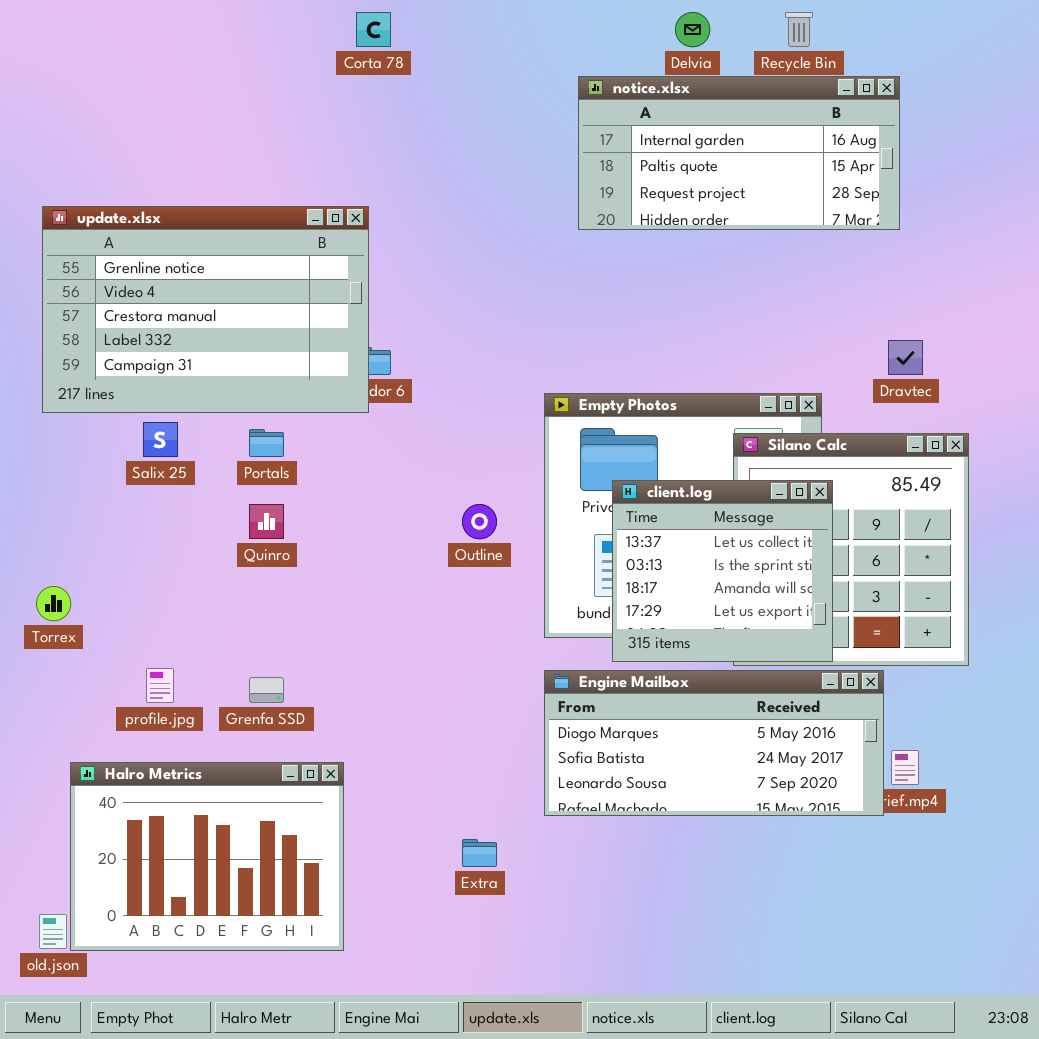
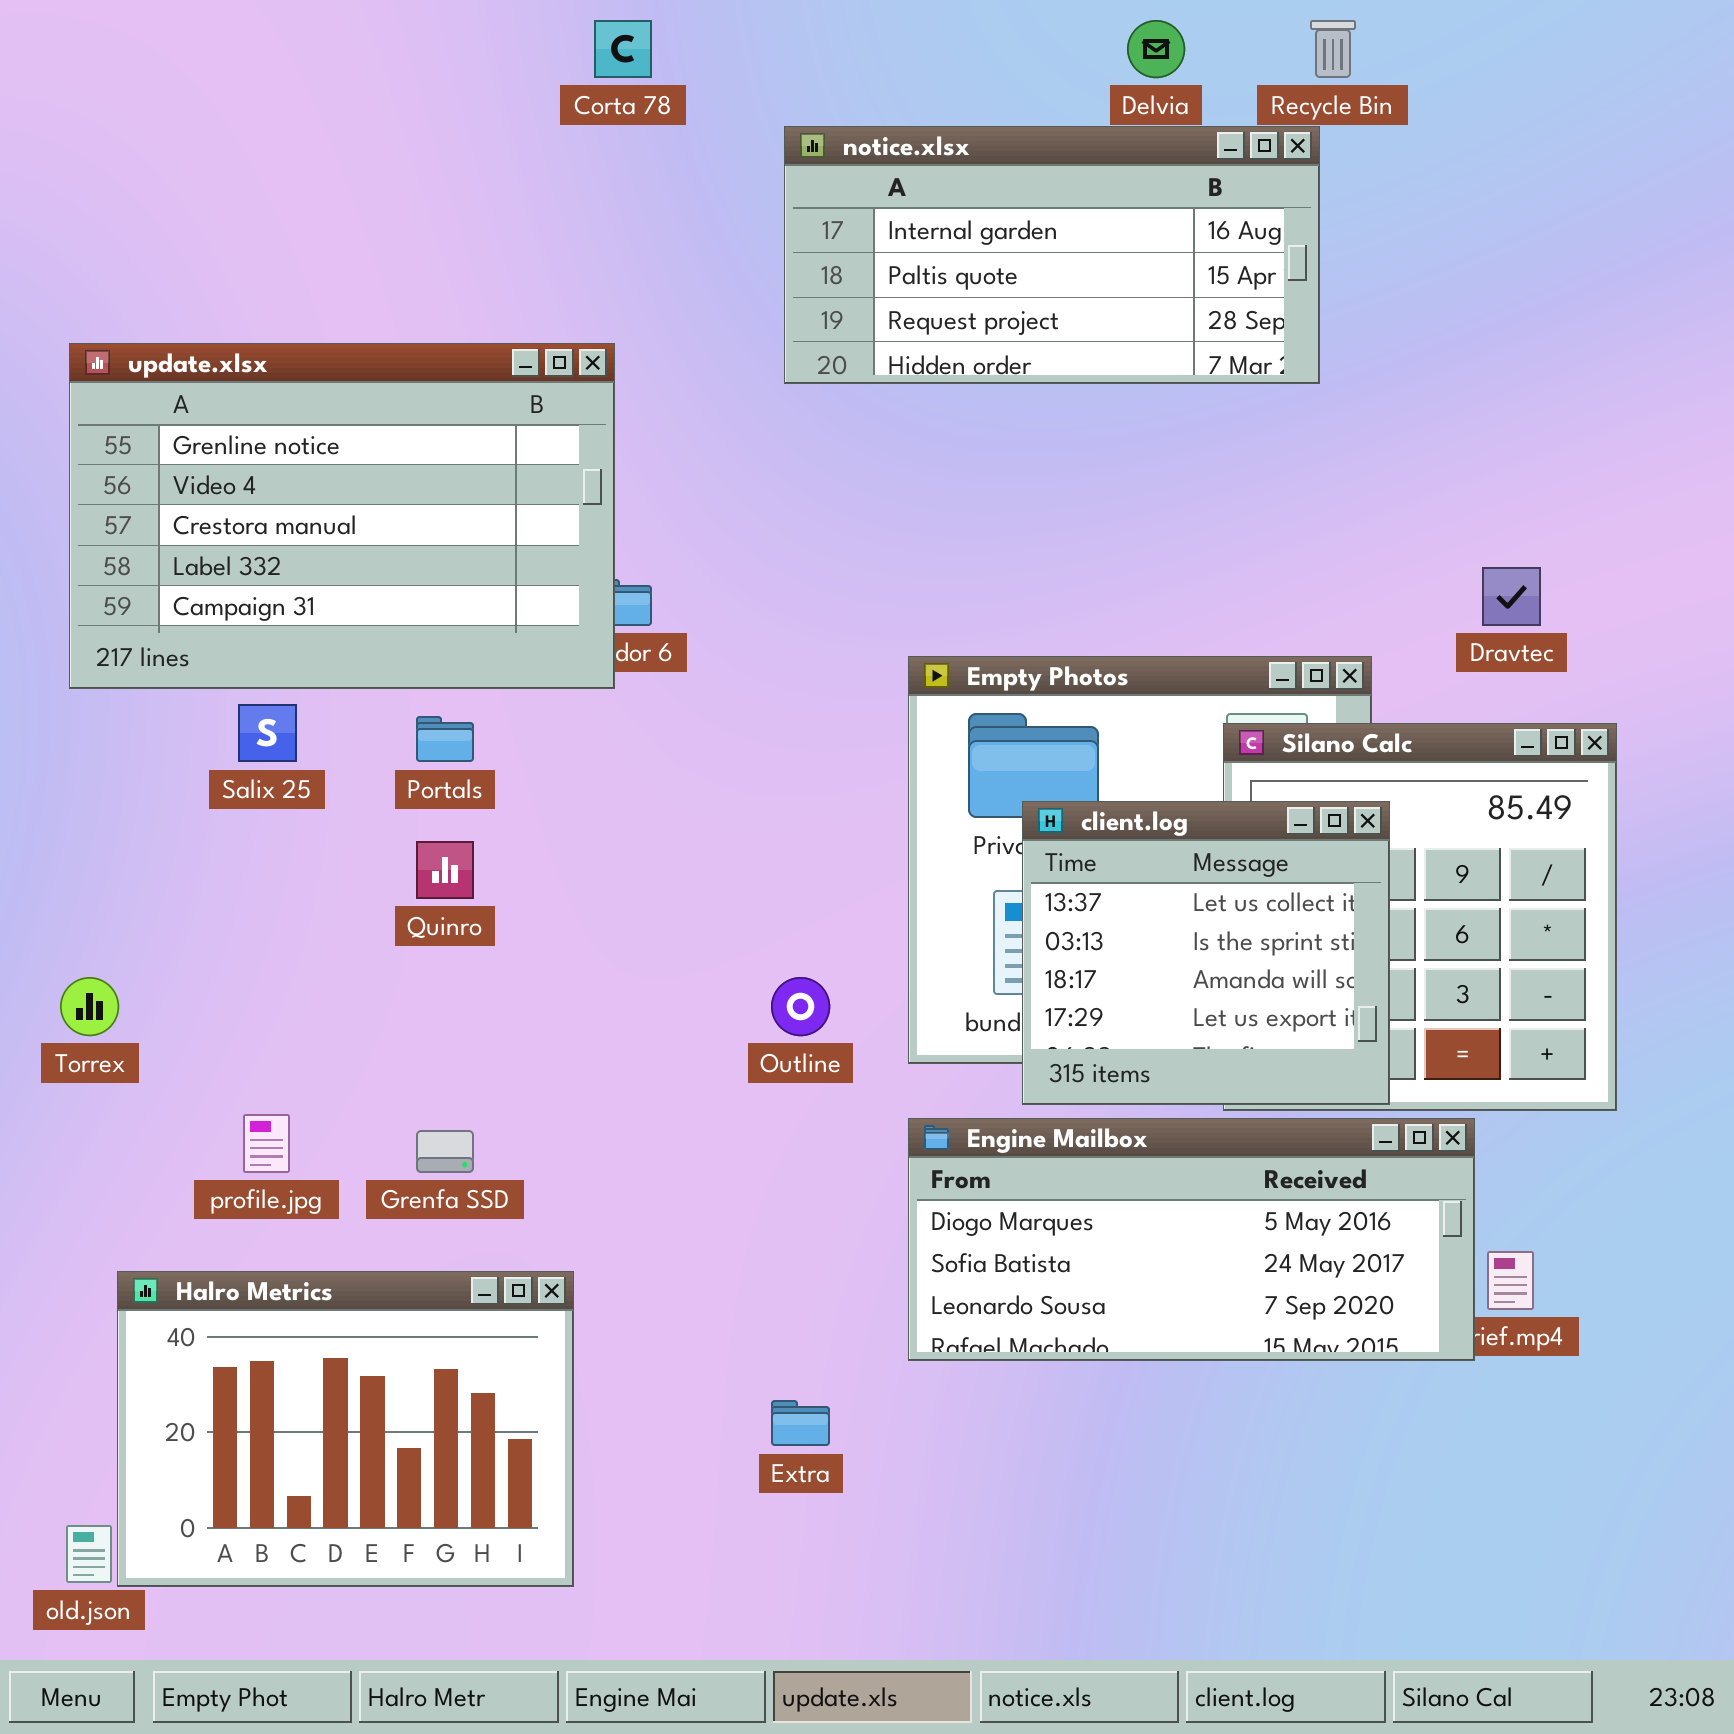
notice.xlsx: [578,76,900,230] -> [784,126,1320,384], moved
Outline: [462,504,497,539] -> [771,977,830,1036], moved

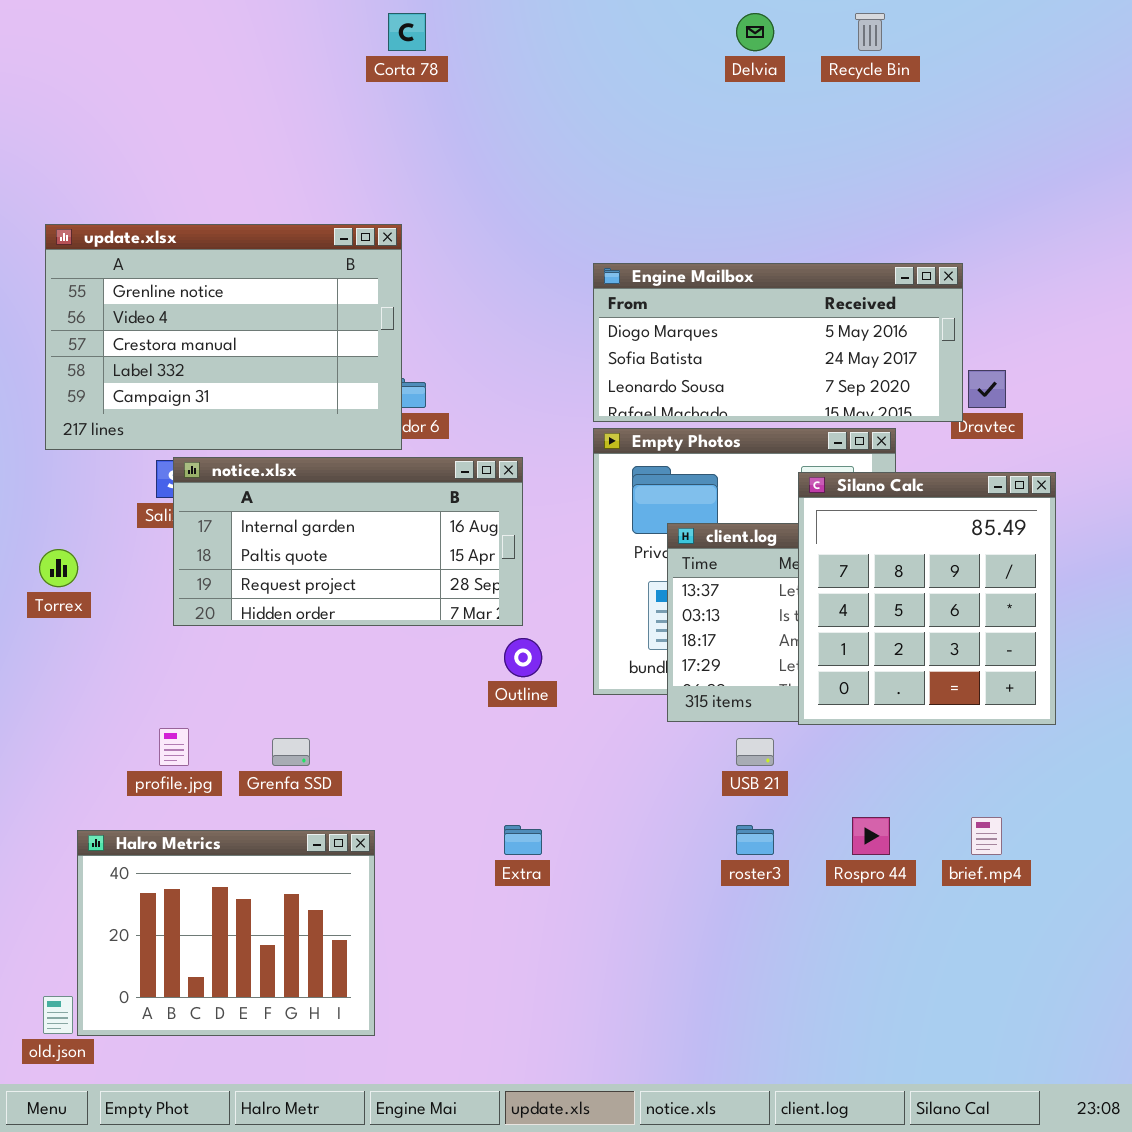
notice.xlsx: [784,126,1320,384] -> [173,457,523,626], moved
Silano Calc: [1223,723,1617,1111] -> [798,472,1056,725], raised
Torrex: [60,977,119,1036] -> [39,549,78,587], moved
Engine Mailbox: [908,1118,1475,1361] -> [593,263,963,422], moved
Extra: [771,1400,830,1446] -> [504,825,542,855], moved

